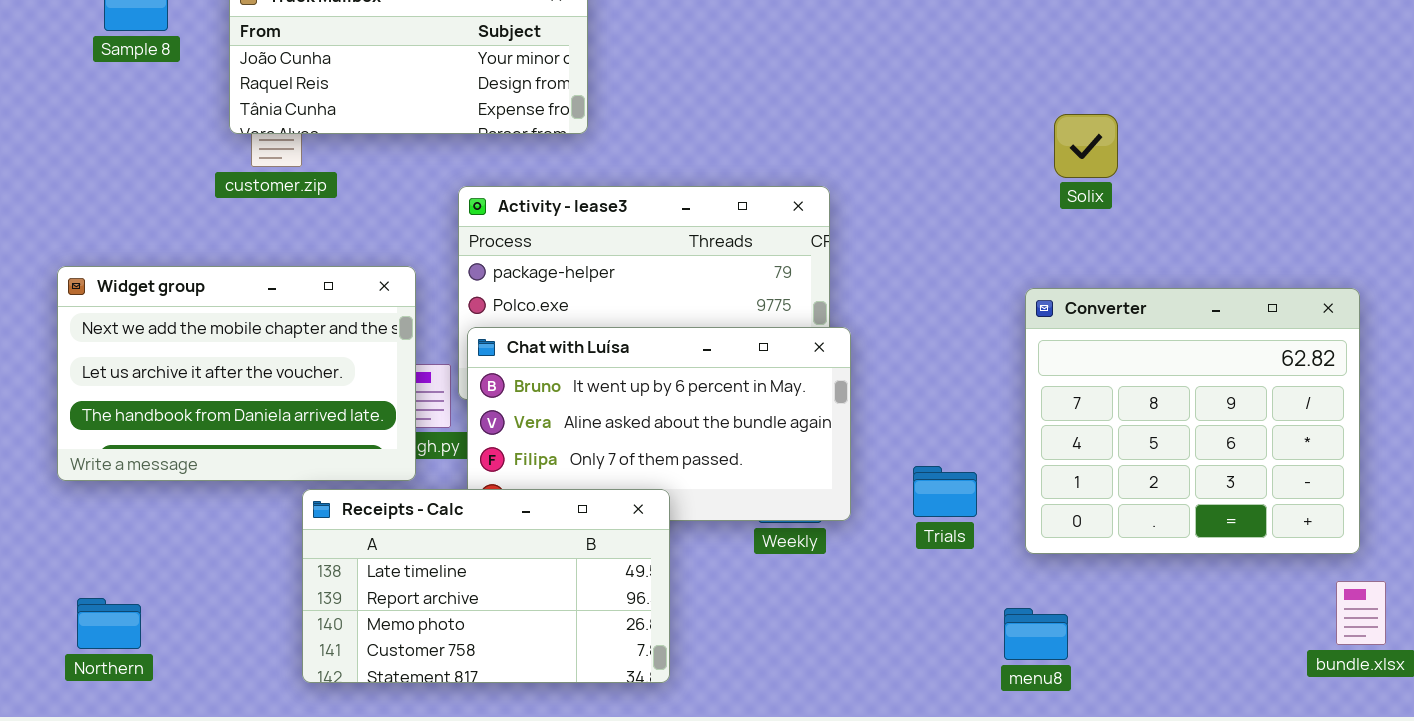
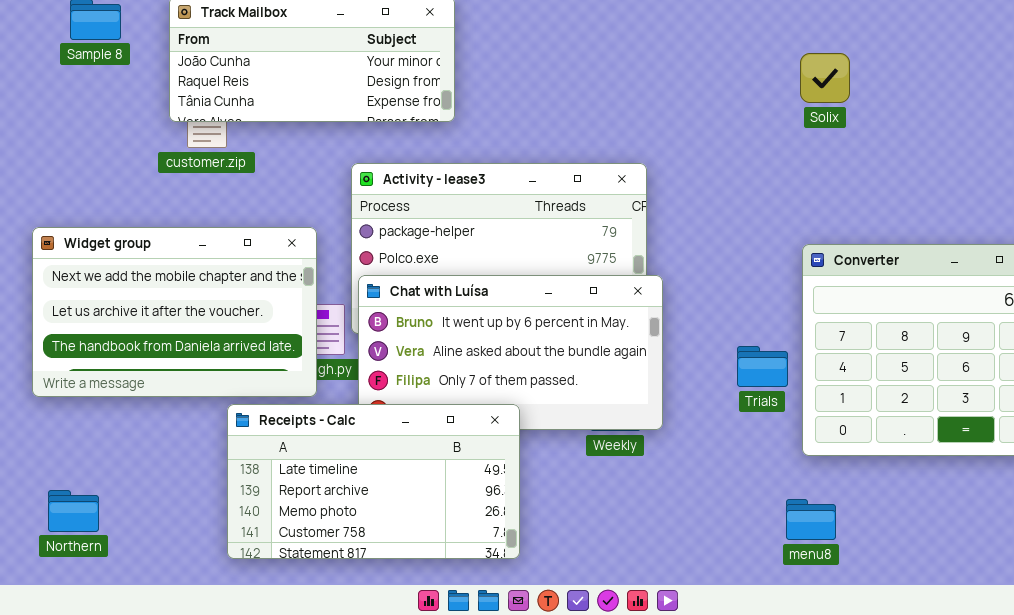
Solix: [1054,114,1118,178] -> [800,53,850,103], moved
Trials: [913,466,977,517] -> [737,346,788,387], moved

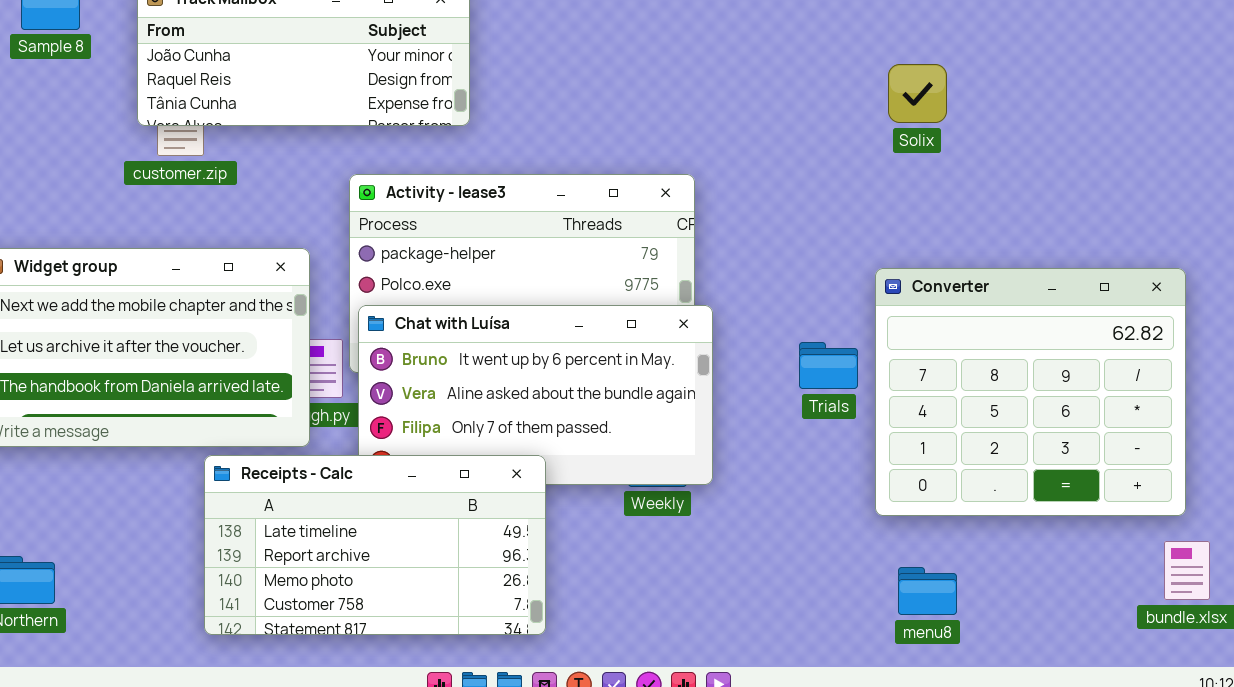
Solix: [800,53,850,103] -> [888,64,947,123], moved
Trials: [737,346,788,387] -> [799,342,858,389], moved
menu8: [786,499,836,540] -> [898,567,957,615], moved

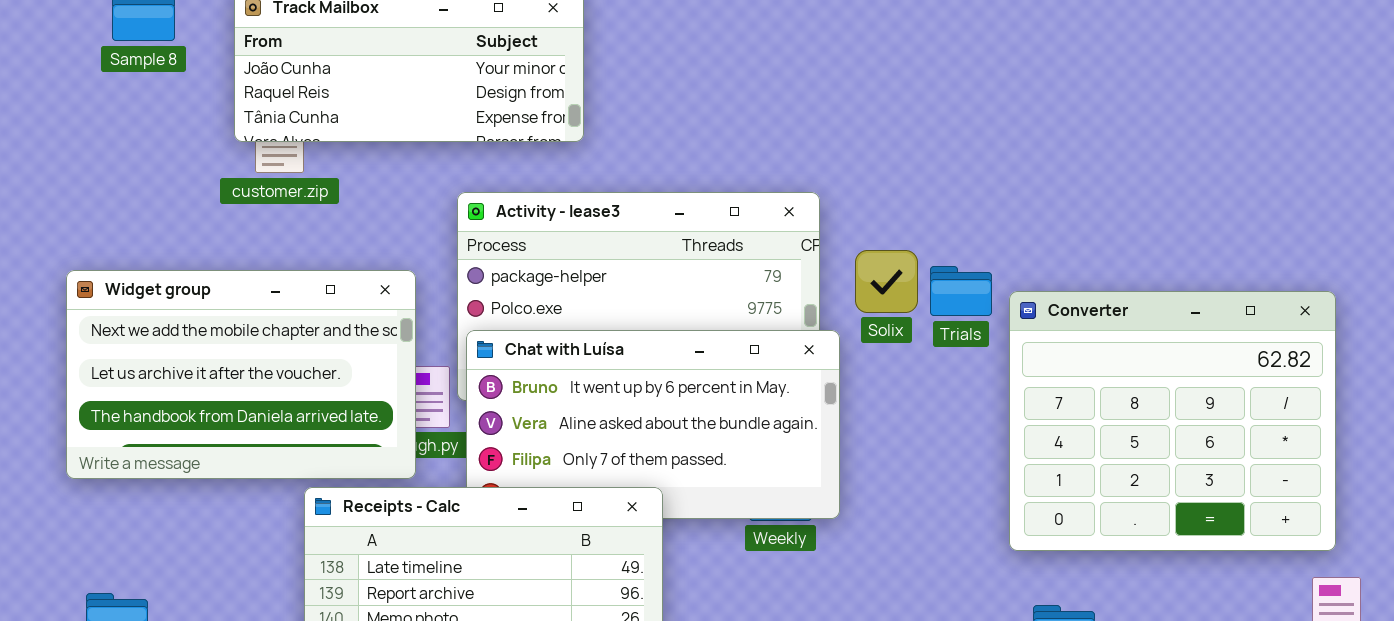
Solix: [888,64,947,123] -> [855,250,918,313], moved
Trials: [799,342,858,389] -> [930,266,992,316], moved

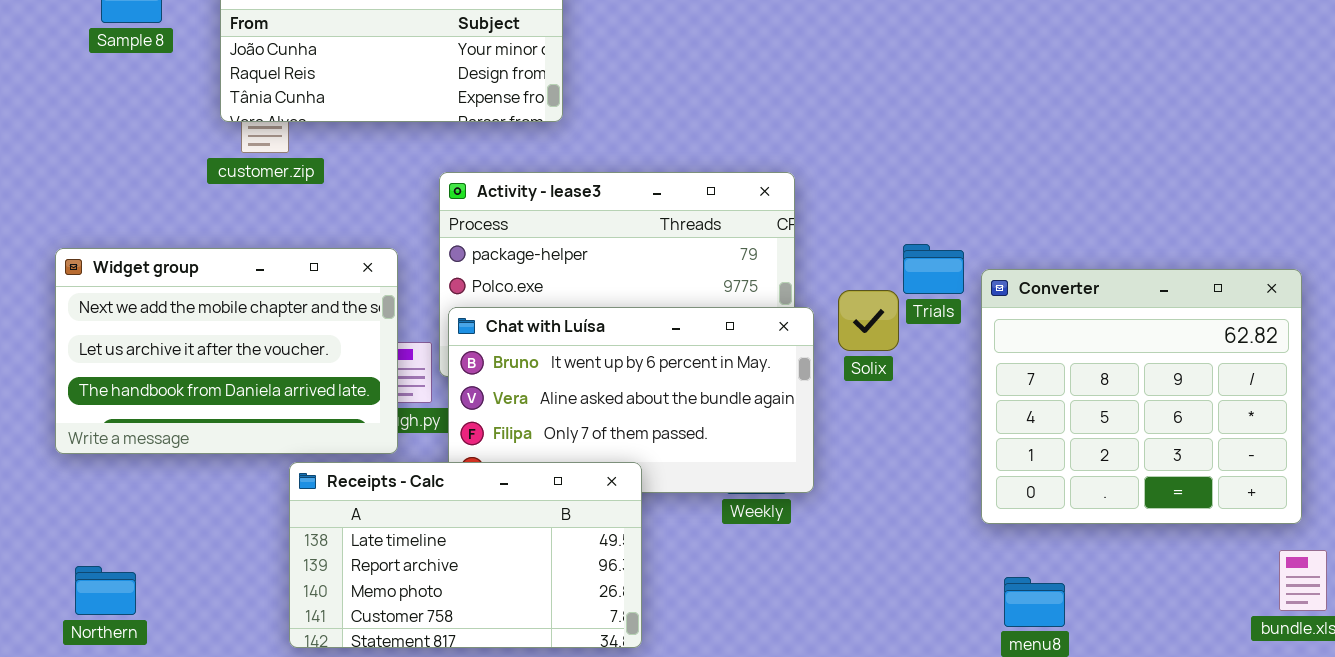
Solix: [855,250,918,313] -> [838,290,899,351], moved

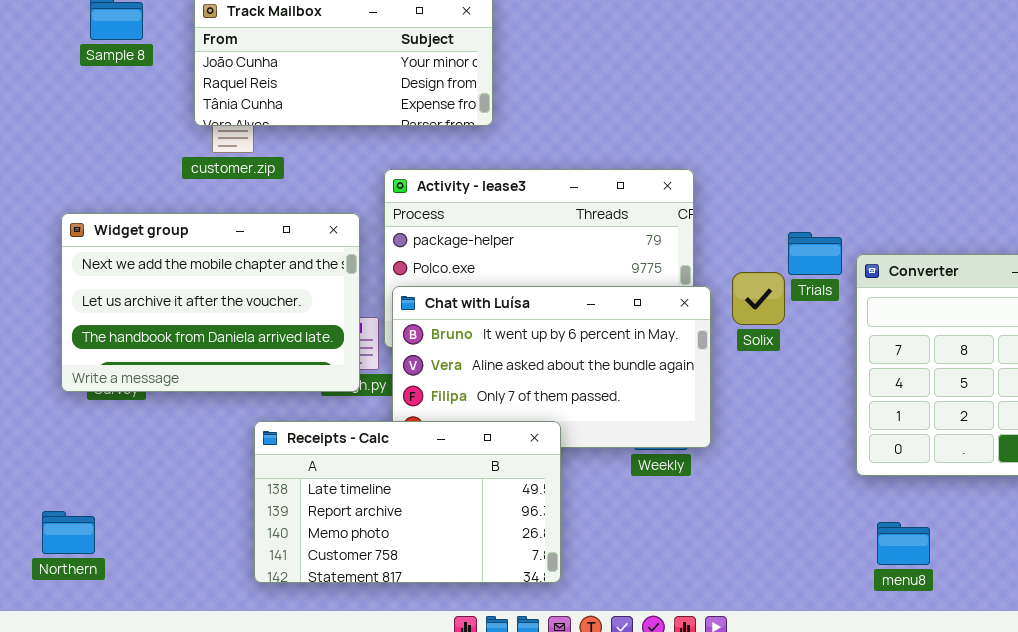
Widget group: [55,248,398,454] -> [61,213,360,392], moved
Northern: [75,566,136,615] -> [42,511,95,554], moved

